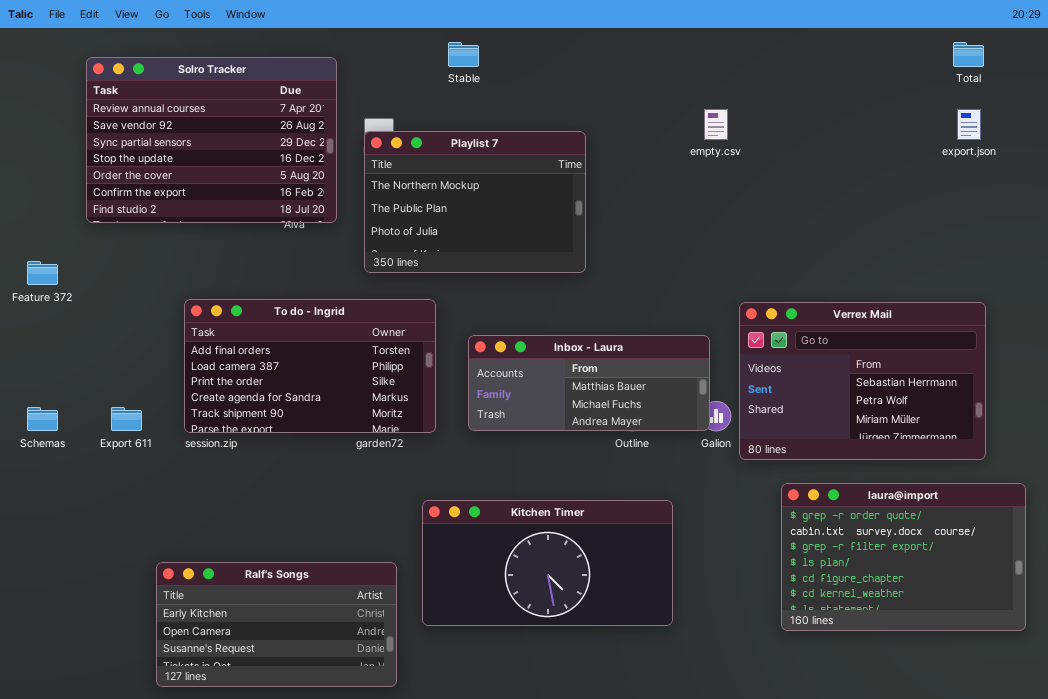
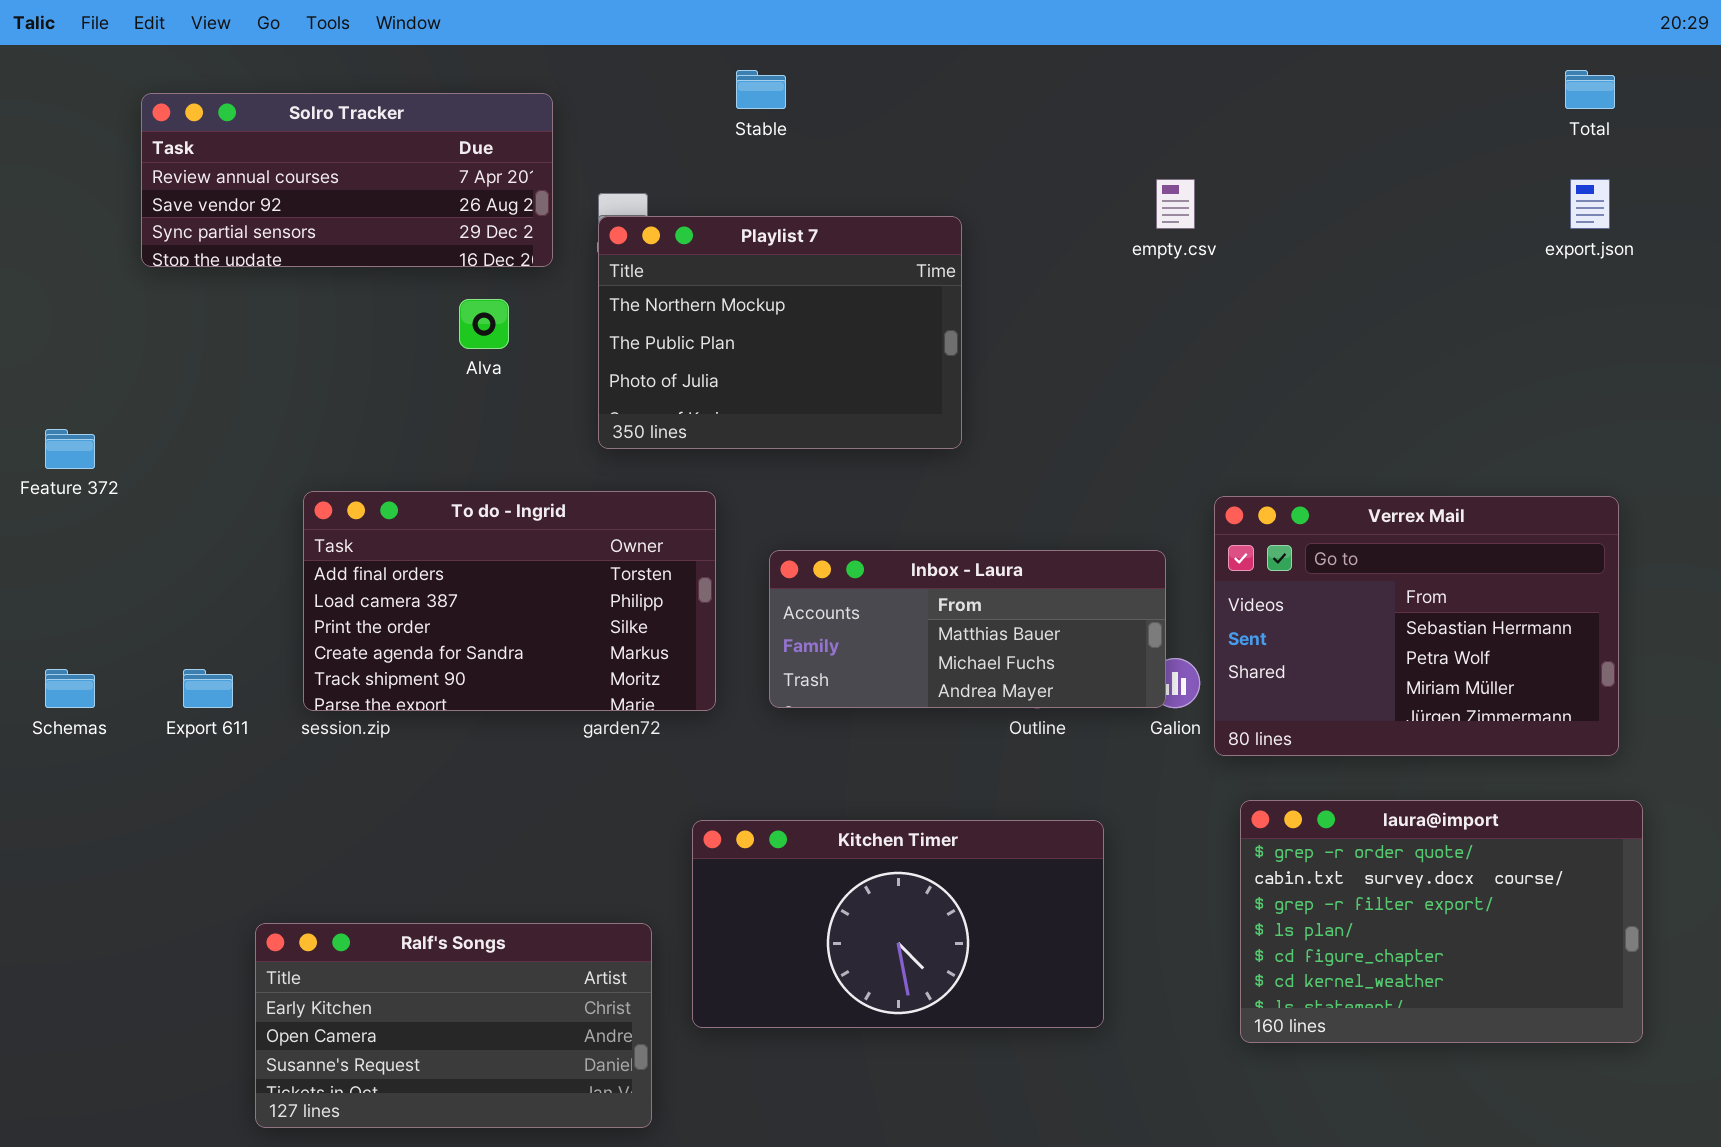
Solro Tracker: [86,57,337,223] -> [141,93,553,267], resized
laura@import: [781,483,1026,631] -> [1240,800,1643,1043], moved

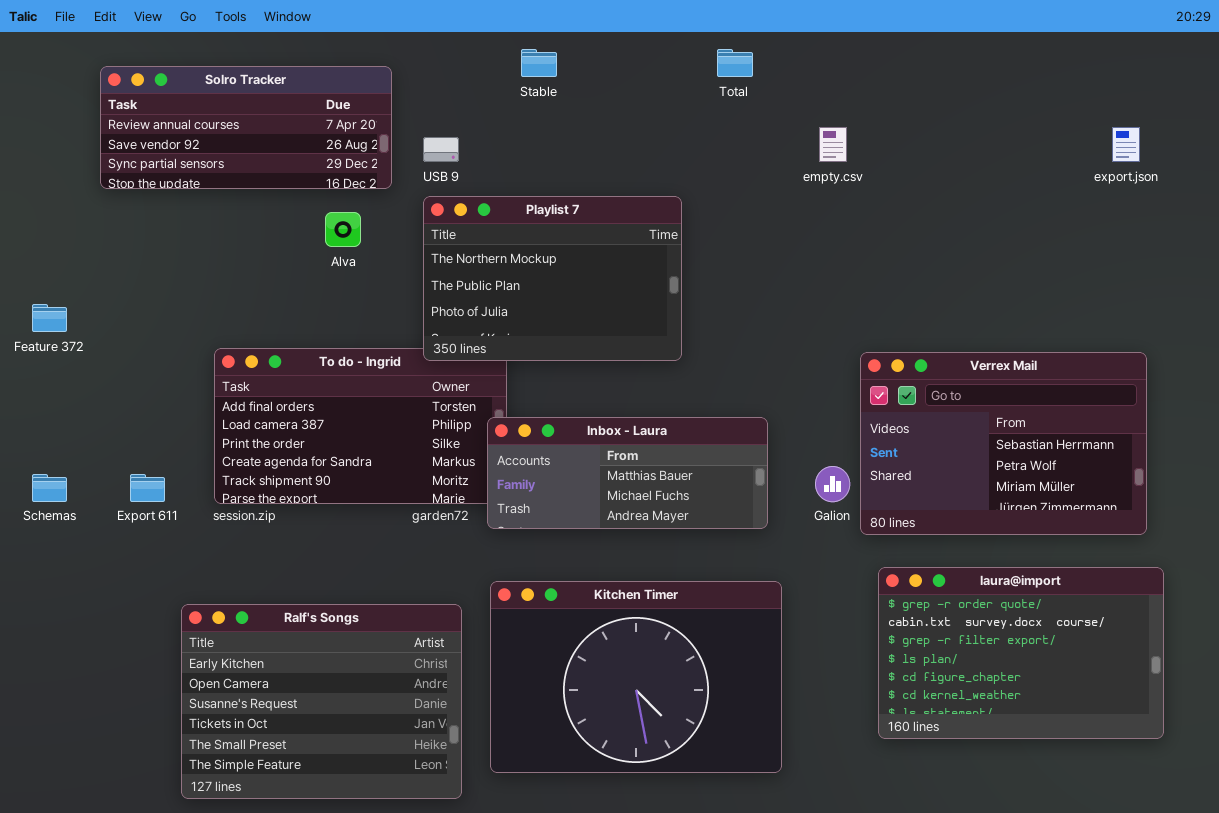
Total: [1565,70,1615,109] -> [717,49,753,77], moved
Playlist 7: [598,216,962,449] -> [423,196,682,361], moved
Inbox - Laura: [769,550,1166,708] -> [487,417,768,529], moved
Kitchen Timer: [692,820,1104,1028] -> [490,581,782,773], resized
Ralf's Songs: [255,923,652,1128] -> [181,604,462,799], resized

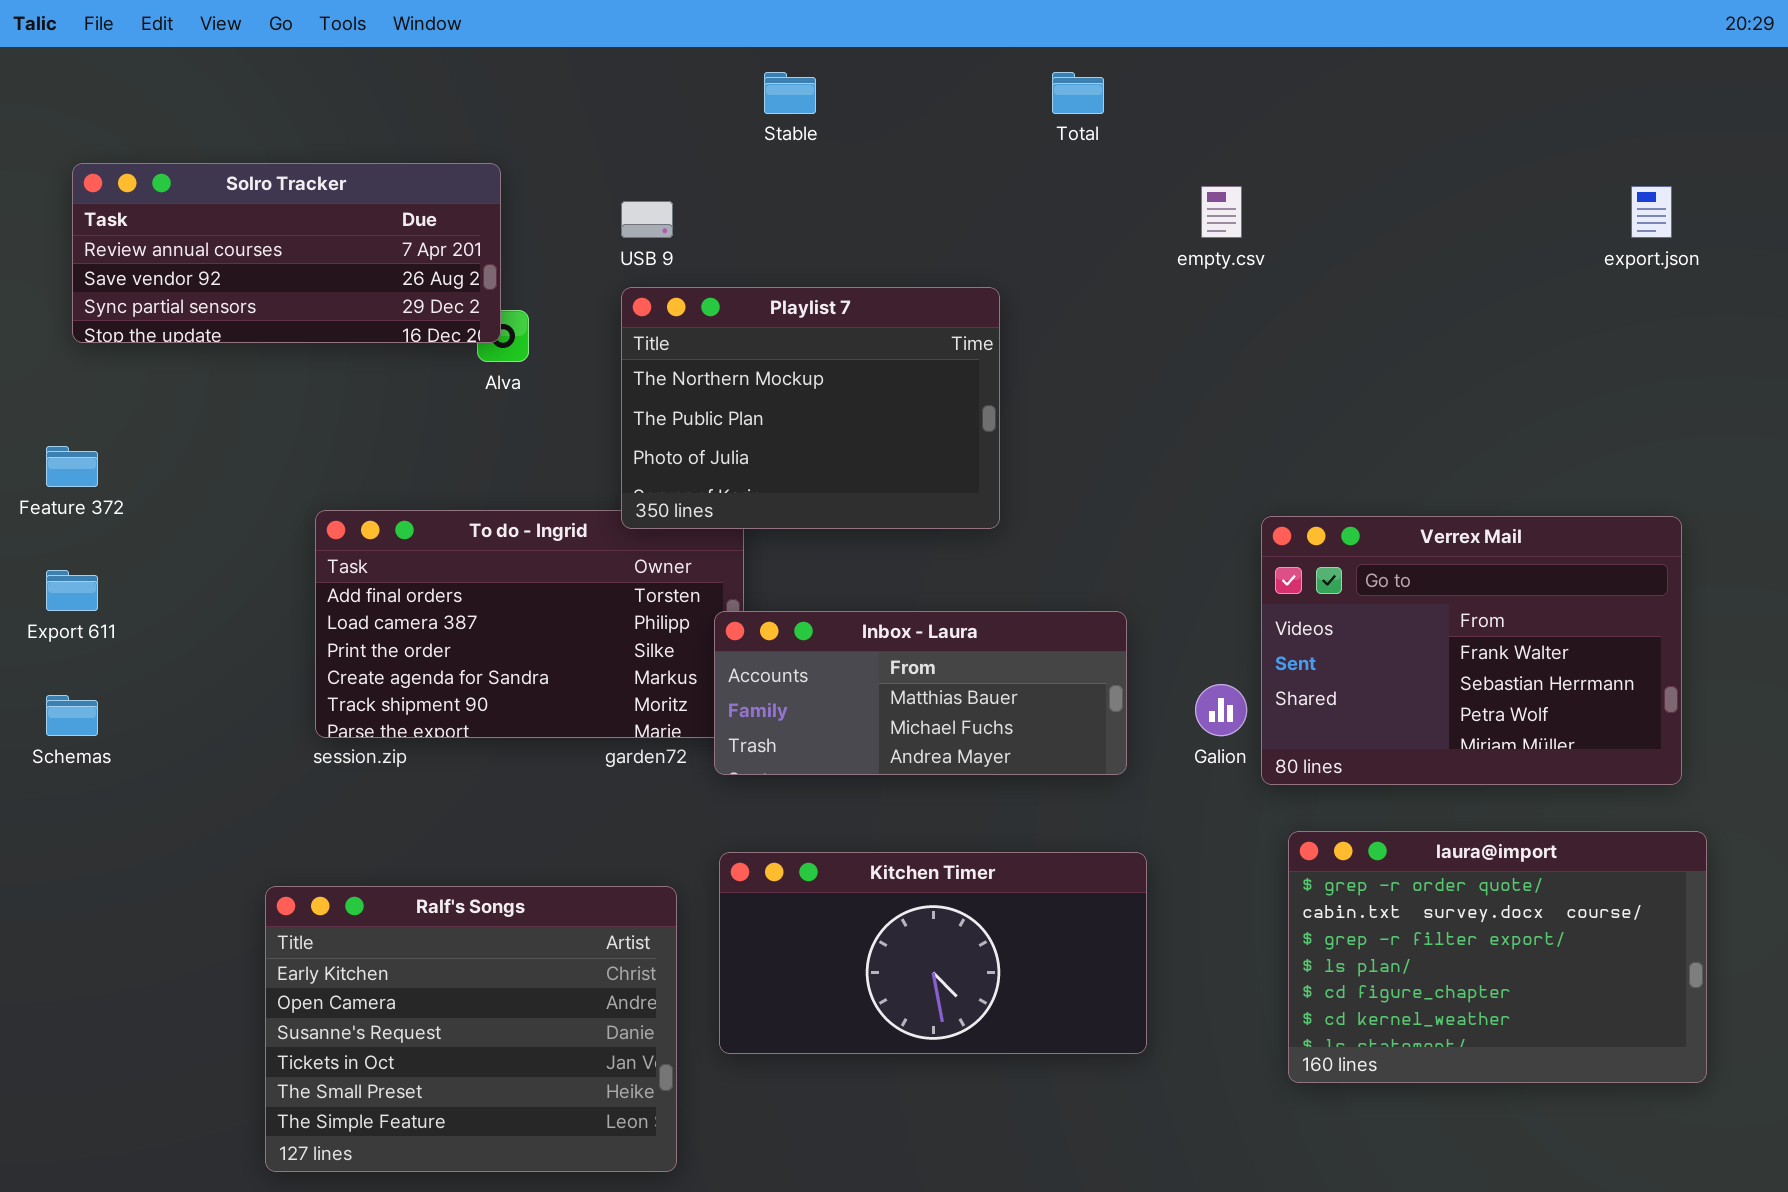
Solro Tracker: [100,66,392,189] -> [72,163,501,343], moved
Verrex Mail: [860,352,1147,535] -> [1261,516,1682,785], scrolled up 1 row
Export 611: [130,474,165,502] -> [46,570,98,611], moved
Kitchen Timer: [490,581,782,773] -> [719,852,1147,1054], resized

